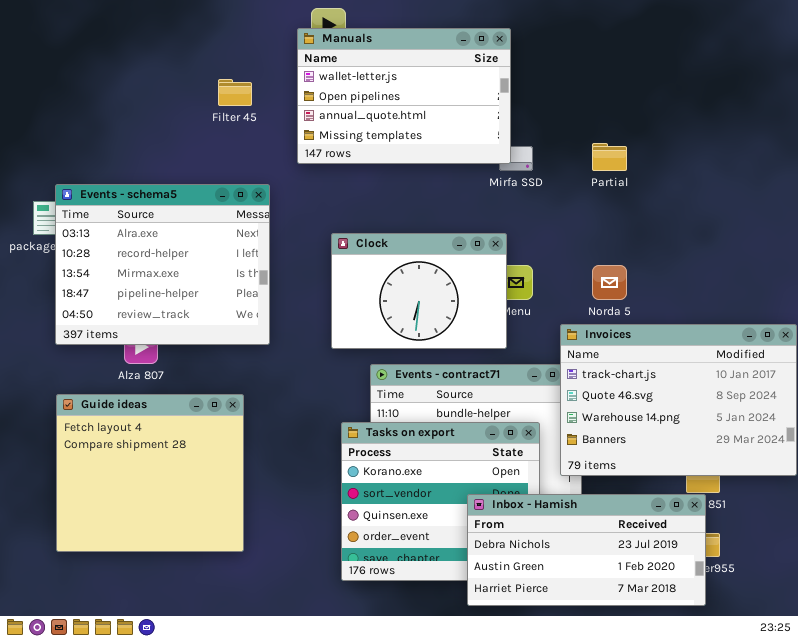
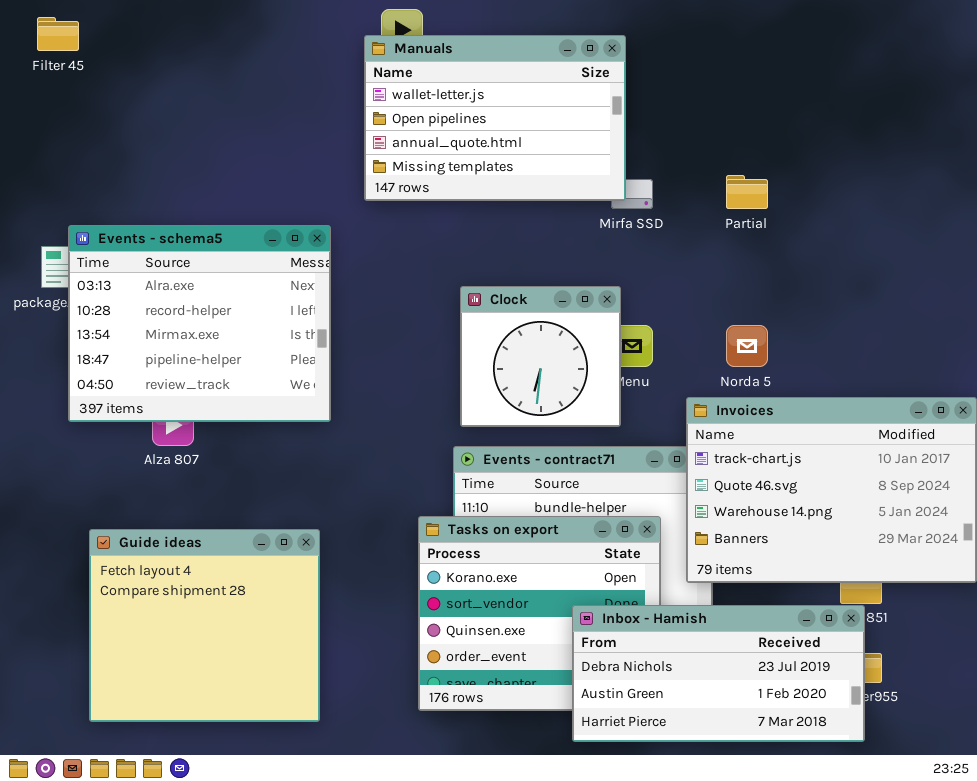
Filter 45: [218,79,252,106] -> [37,17,79,51], moved
Clock: [331,233,507,349] -> [460,286,621,427], resized
Guide ideas: [56,394,244,552] -> [89,529,320,722], moved

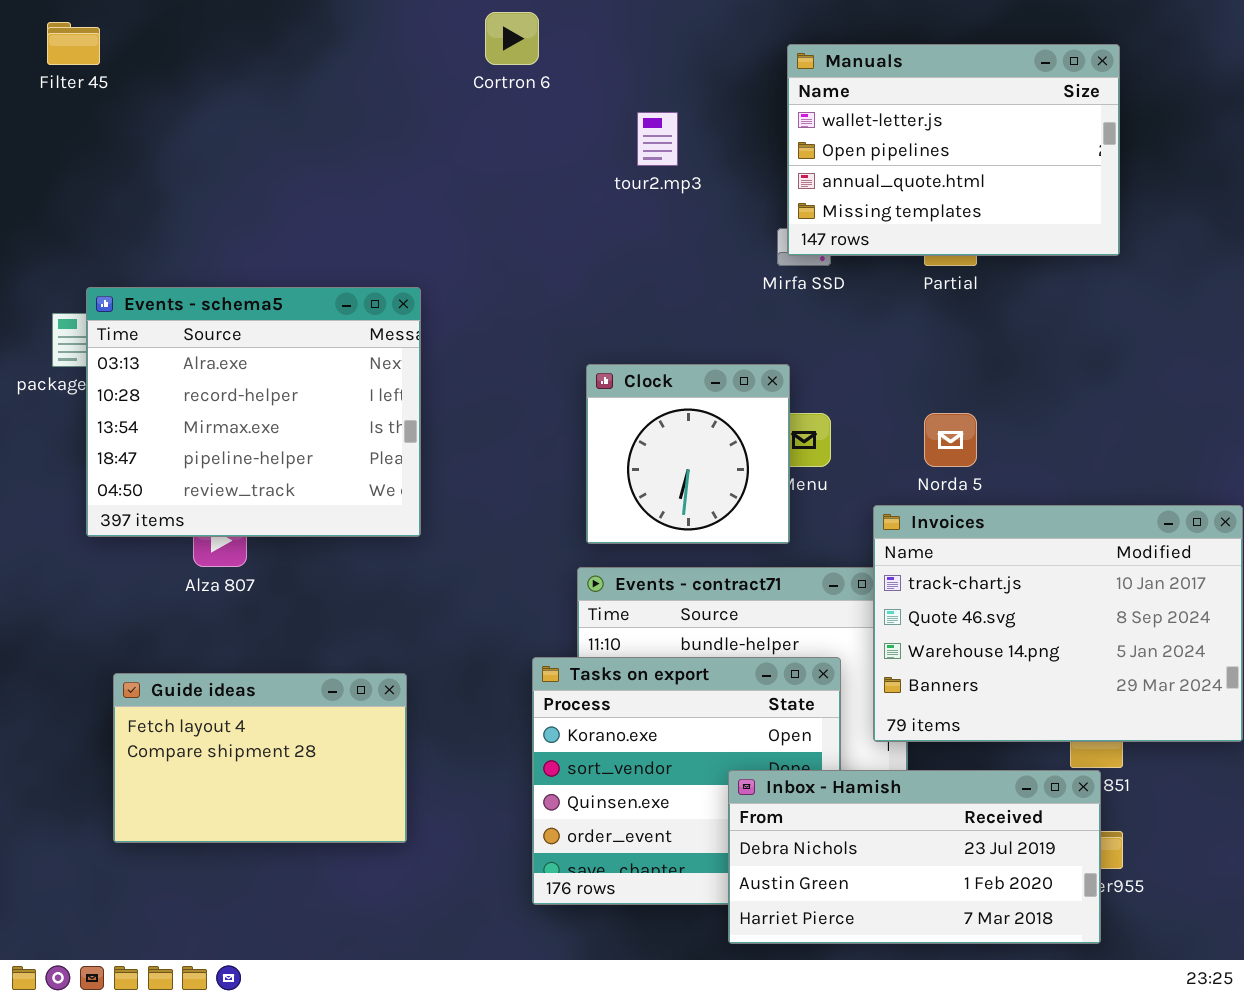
Manuals: [364,35,626,201] -> [787,44,1120,256], moved
Guide ideas: [89,529,320,722] -> [113,673,407,843], resized

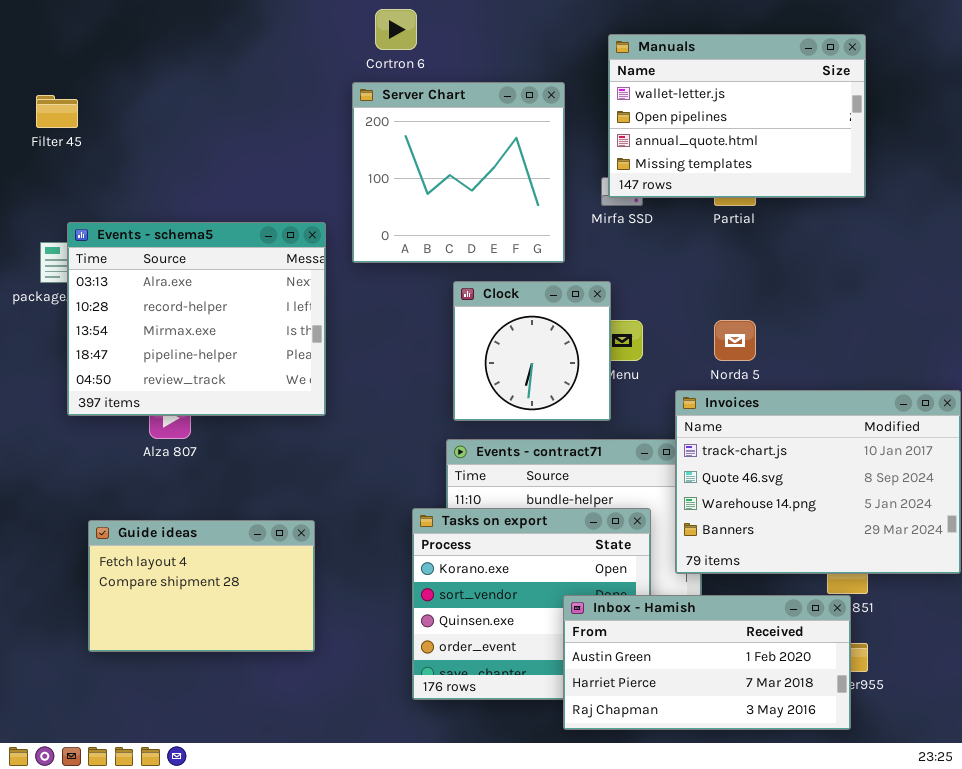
Filter 45: [47,22,100,65] -> [36,95,78,128], moved
Server Chart: none -> [352,82,565,263], opened
Inbox - Hamish: [728,770,1101,944] -> [563,595,851,730], scrolled down 1 row

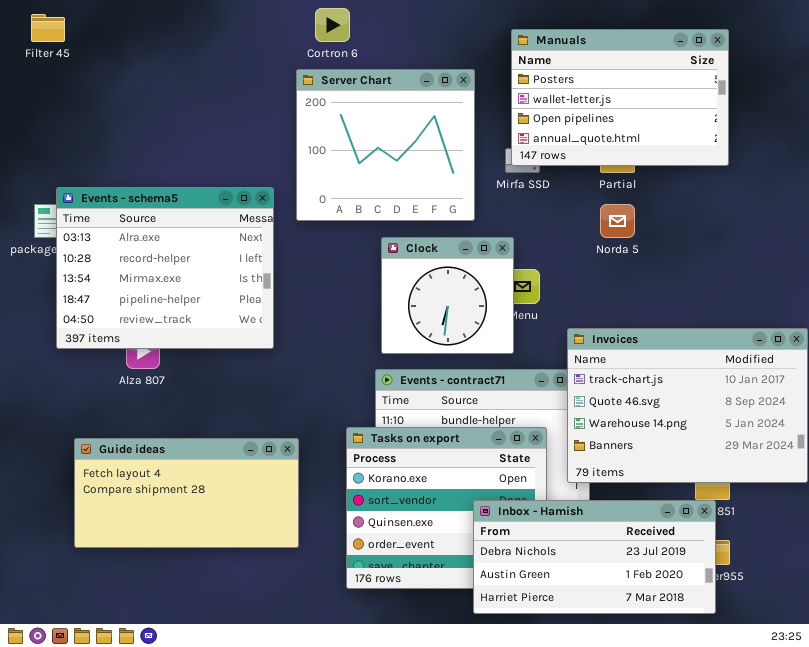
Manuals: [608,34,866,198] -> [511,29,729,166], scrolled up 1 row
Filter 45: [36,95,78,128] -> [31,14,65,42], moved
Norda 5: [714,320,756,361] -> [600,204,635,238], moved
Guide ideas: [88,520,315,652] -> [74,438,299,548], resized
Inbox - Hamish: [563,595,851,730] -> [473,500,716,614], scrolled up 1 row

